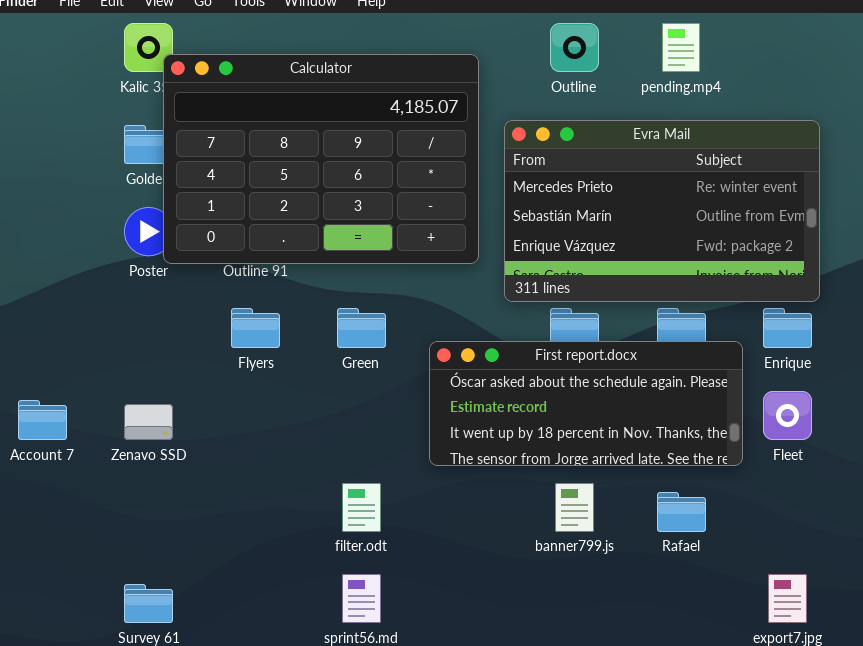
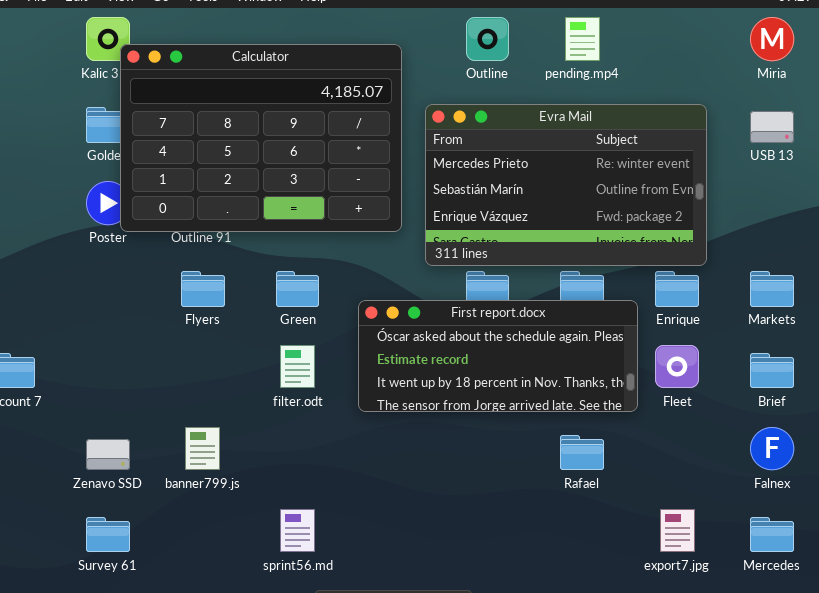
Zenavo SSD: [124,404,173,440] -> [86,439,130,470], moved
filter.odt: [342,483,381,532] -> [280,345,315,388], moved
banner799.js: [555,483,594,532] -> [185,427,220,470], moved

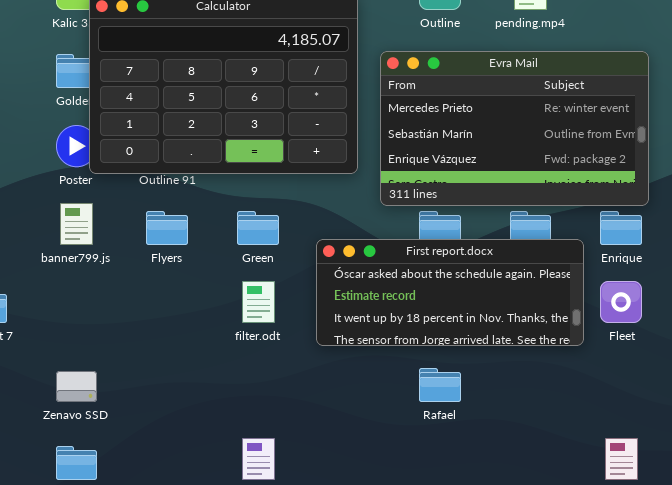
banner799.js: [185,427,220,470] -> [60,203,93,245], moved
Rafael: [560,435,604,470] -> [419,368,461,402], moved

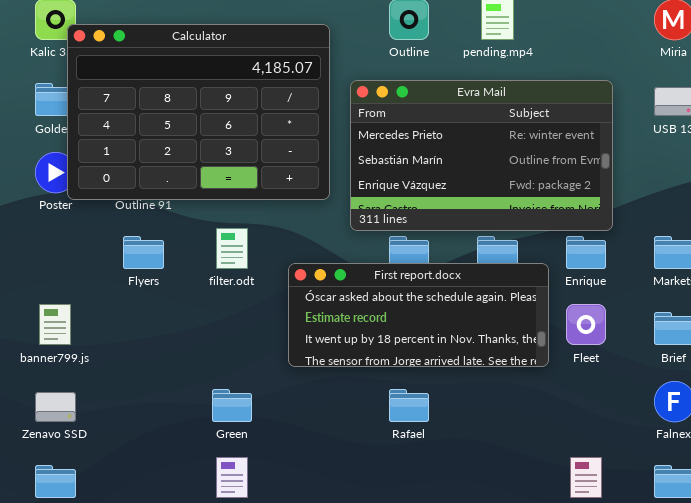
banner799.js: [60,203,93,245] -> [39,304,71,345], moved
Green: [237,211,279,245] -> [212,389,252,422], moved
filter.odt: [242,281,275,323] -> [216,228,248,269], moved

